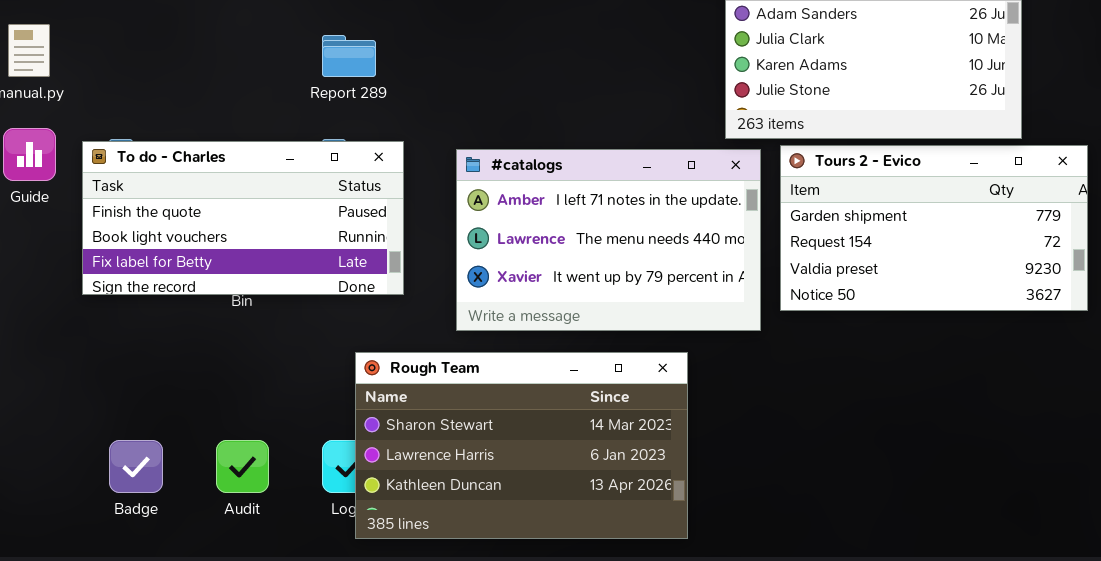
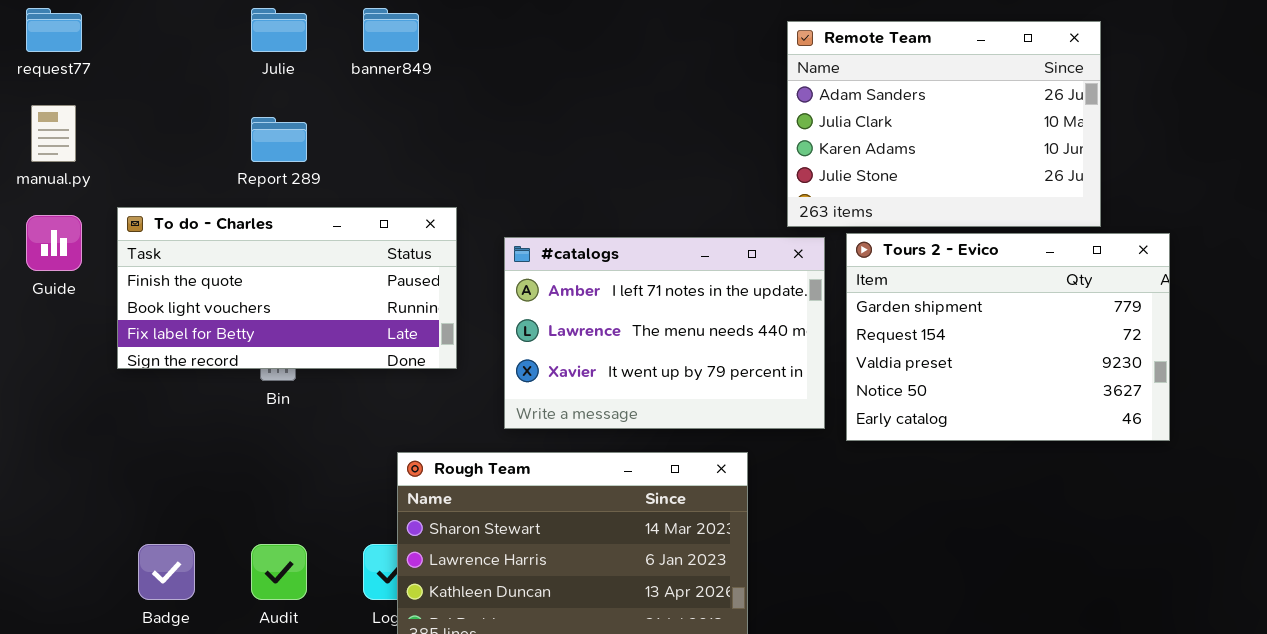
Report 289: [322,35,376,77] -> [251,117,307,162], moved
To do - Charles: [82,141,404,295] -> [117,207,457,369], moved
Tours 2 - Evico: [780,145,1088,311] -> [846,233,1170,441], resized

